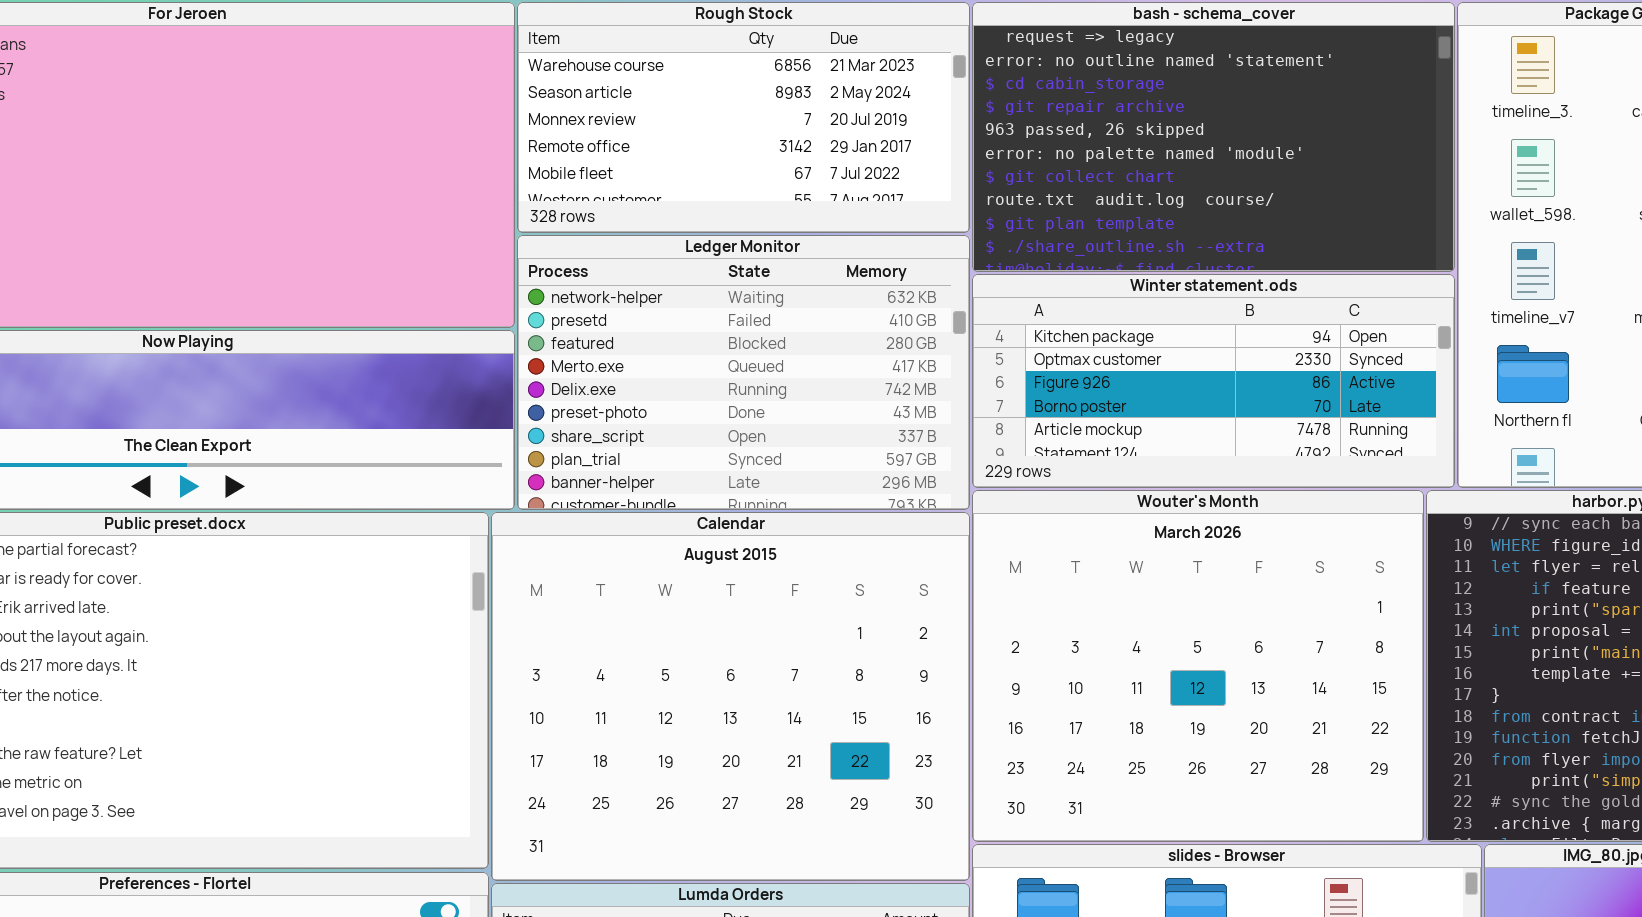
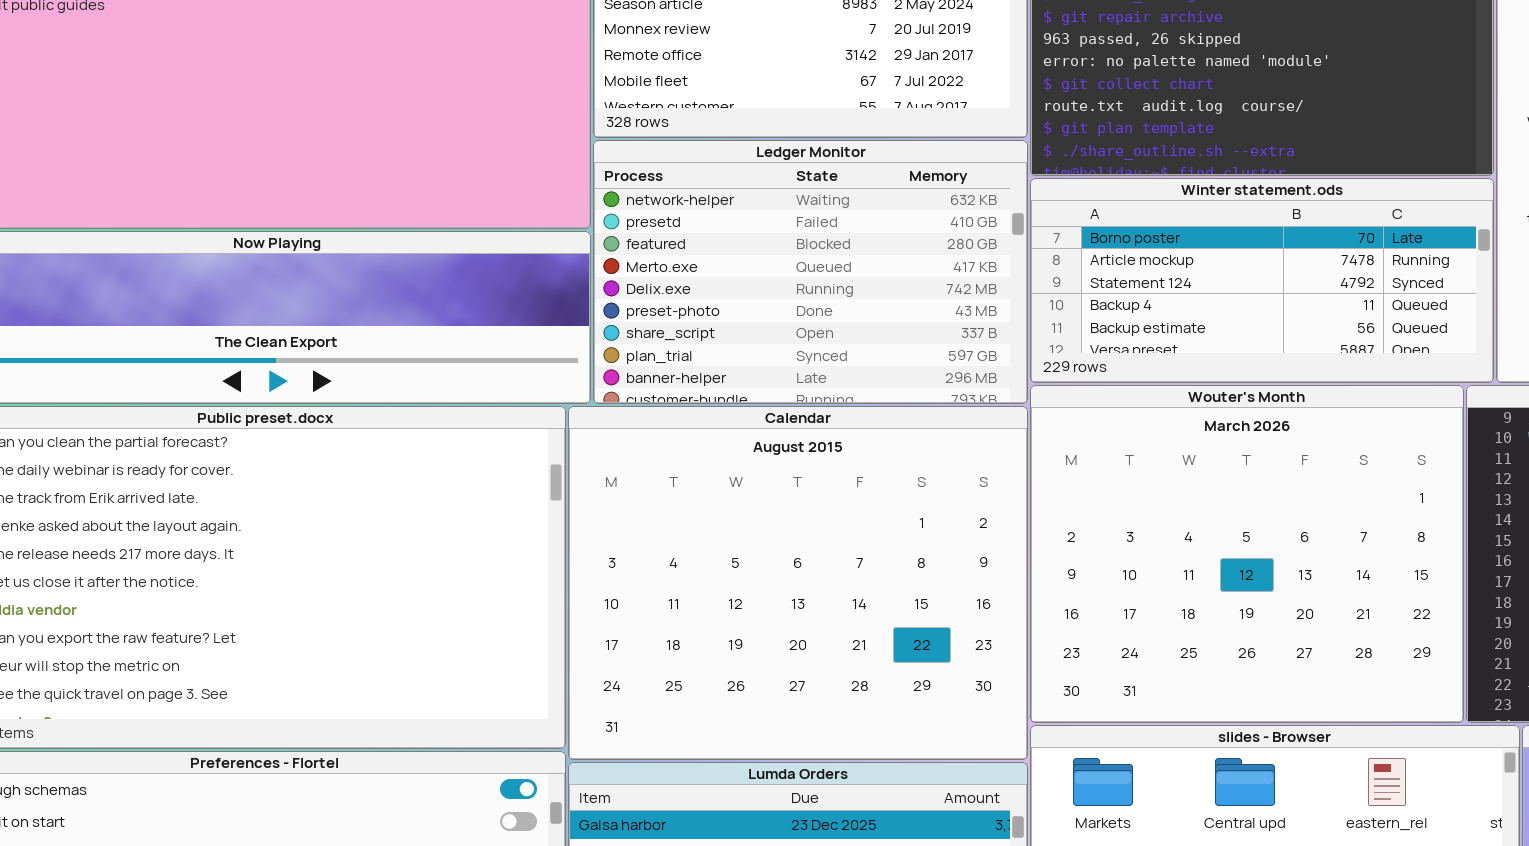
Winter statement.ods: [972,274,1455,488] -> [1030,178,1494,383], scrolled down 3 rows

